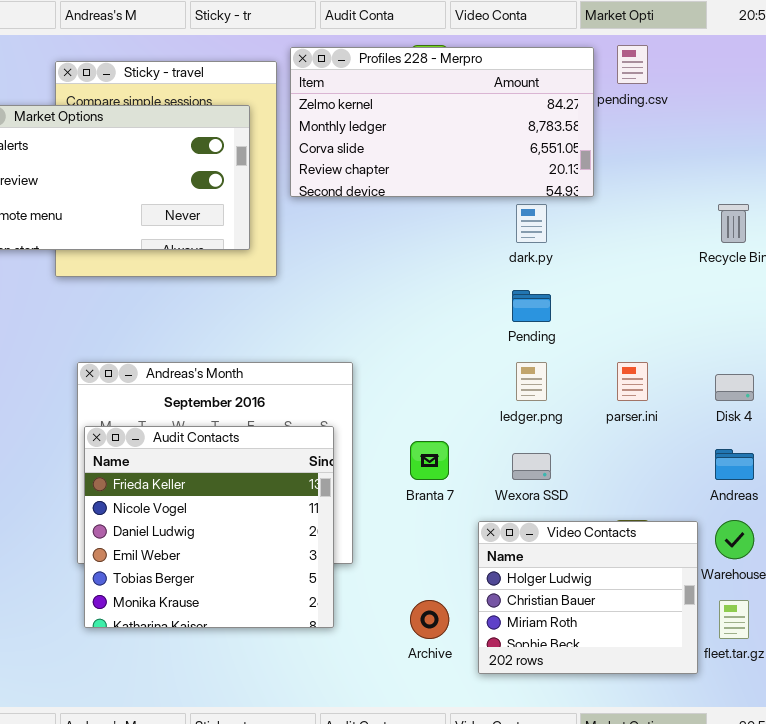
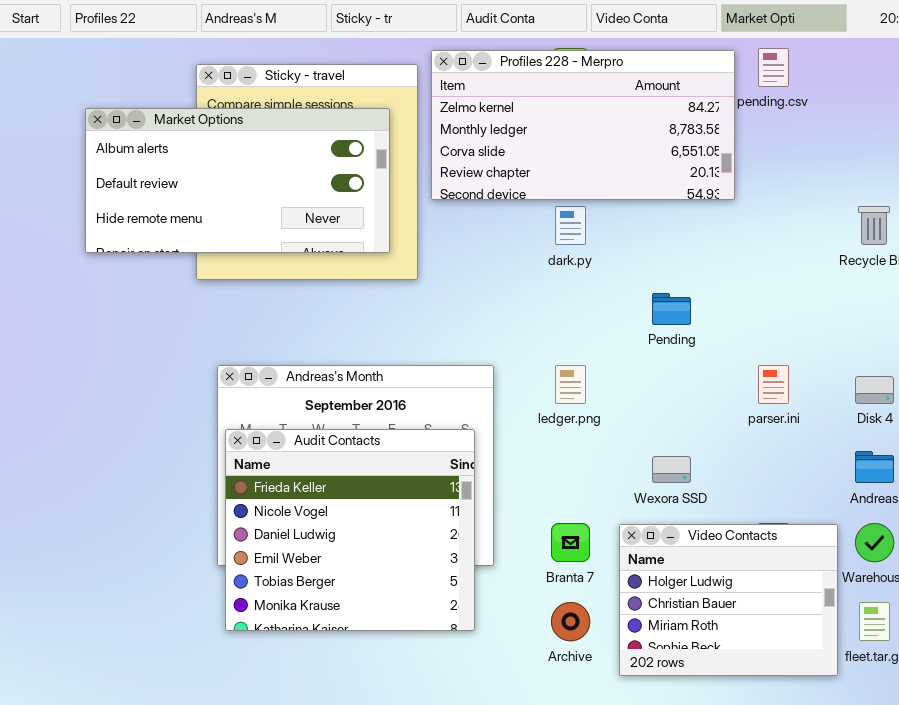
dark.py: [516,204,547,243] -> [555,206,586,245], moved
ledger.png: [516,362,547,401] -> [555,365,586,404], moved
Branta 7: [410,441,449,480] -> [551,523,590,562], moved

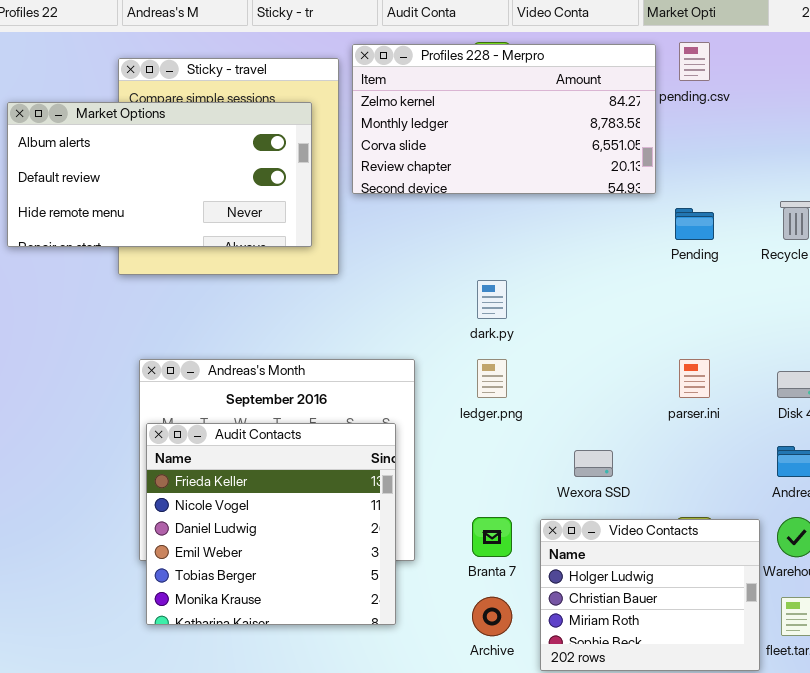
dark.py: [555,206,586,245] -> [477,280,507,319], moved
Pending: [652,293,691,325] -> [675,208,714,240], moved

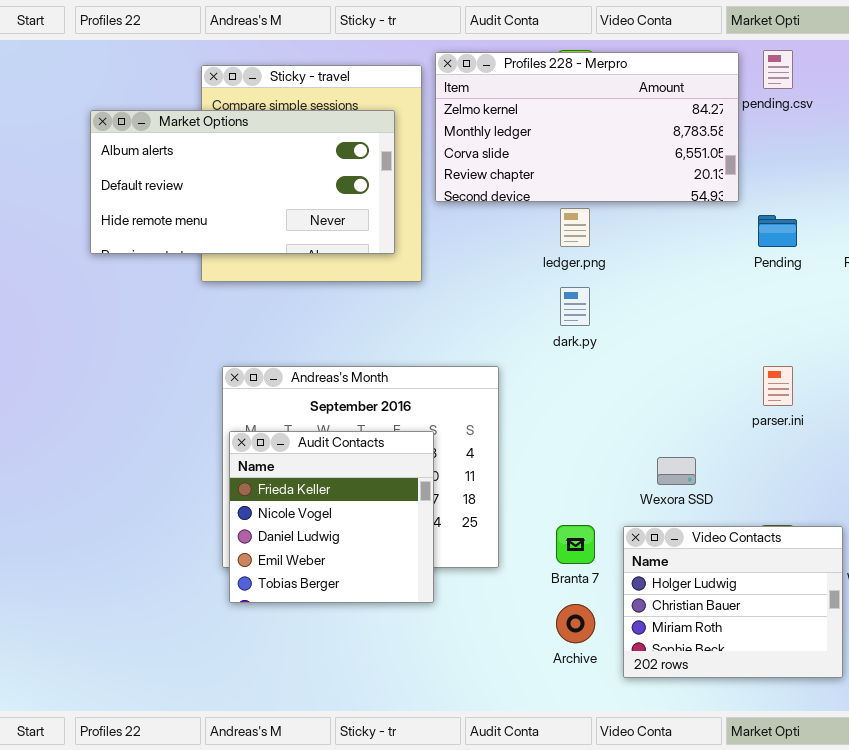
ledger.png: [477,359,507,398] -> [560,208,590,247], moved
Audit Contacts: [146,423,396,625] -> [229,431,434,603], resized

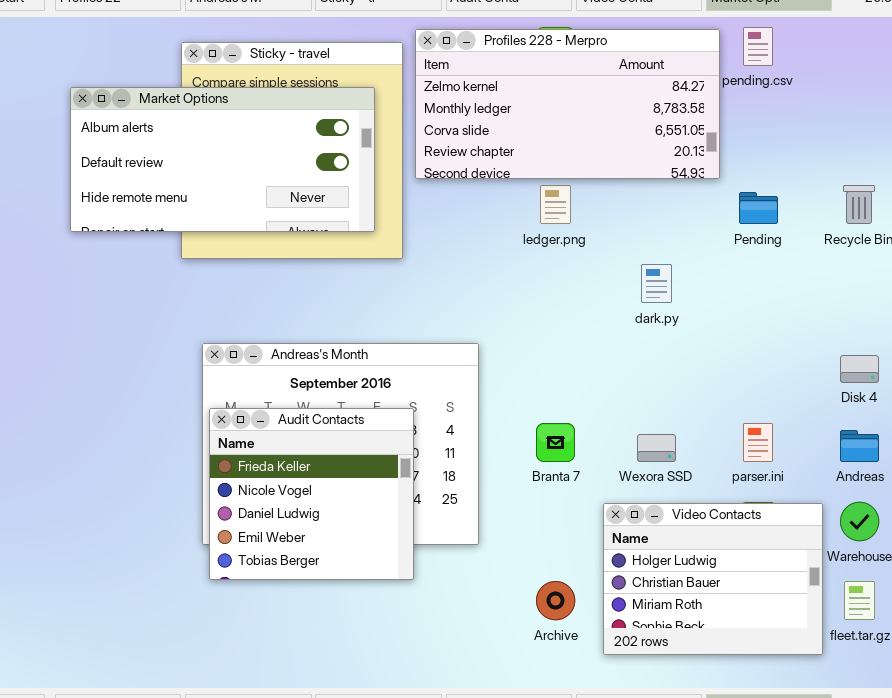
dark.py: [560,287,590,326] -> [641,264,672,303], moved
parser.ini: [763,366,793,406] -> [743,423,773,462], moved
Branta 7: [556,525,595,564] -> [536,423,575,462], moved

